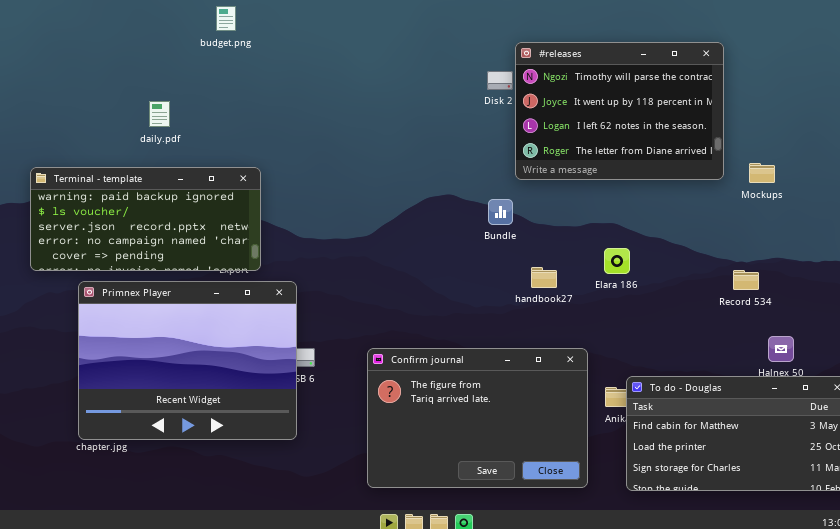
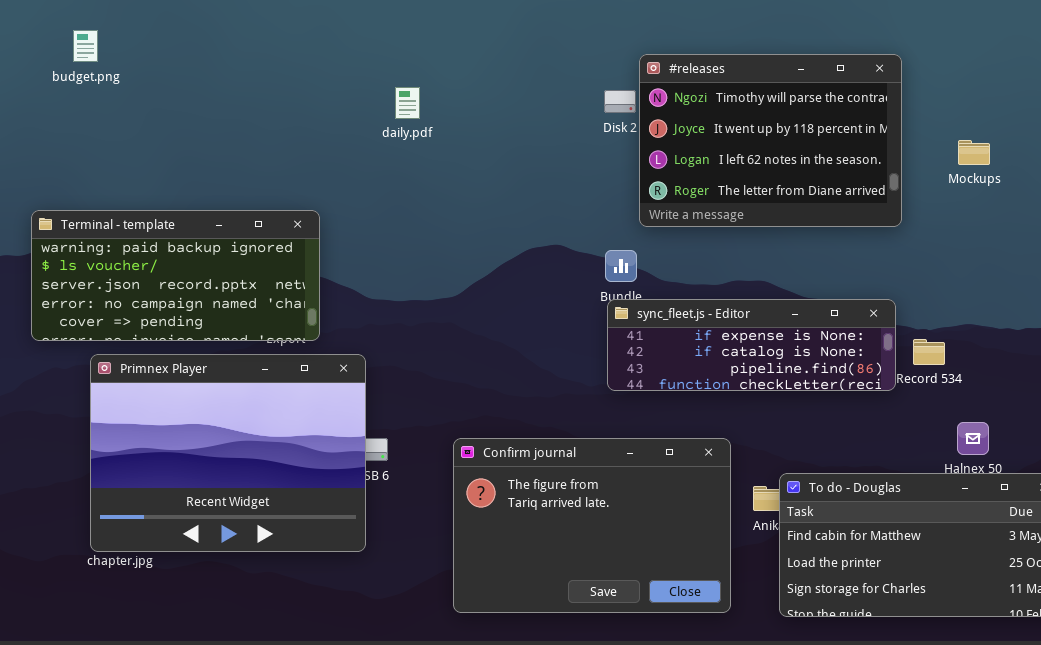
budget.png: [216,6,236,31] -> [73,30,98,62], moved
daily.pdf: [149,101,170,127] -> [395,87,420,119], moved
Mockups: [749,163,775,183] -> [958,140,990,165], moved
sync_fleet.js - Editor: none -> [607,299,896,391], opened

